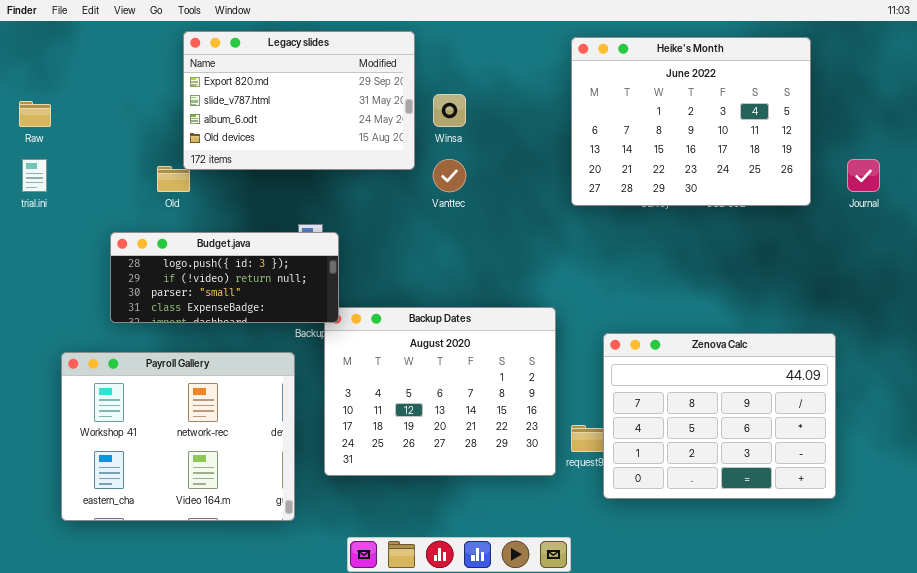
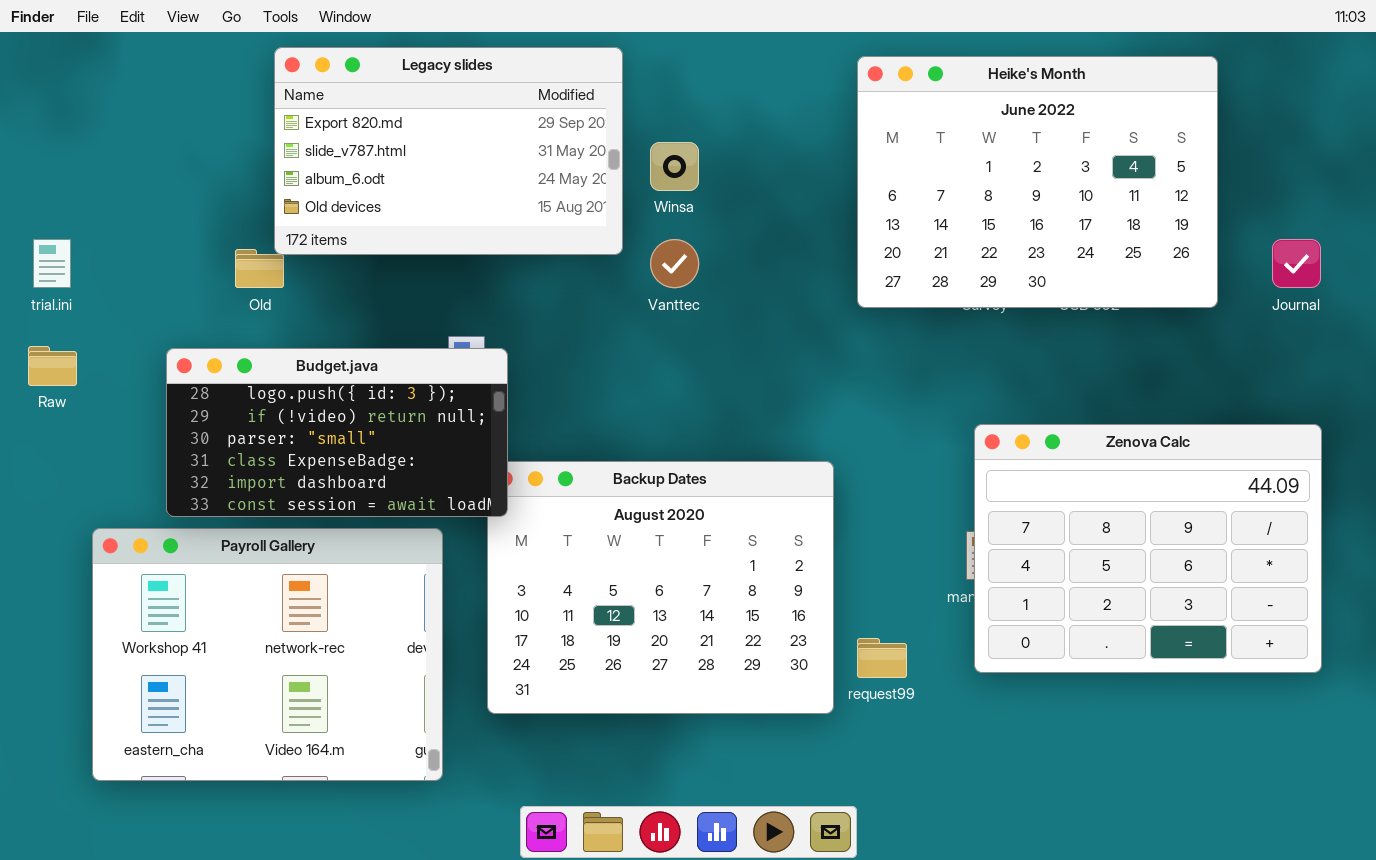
Raw: [19,101,51,127] -> [28,346,77,386], moved
Budget.java: [110,232,339,323] -> [166,348,508,517], resized
Zenova Calc: [603,333,836,499] -> [974,424,1322,673], moved

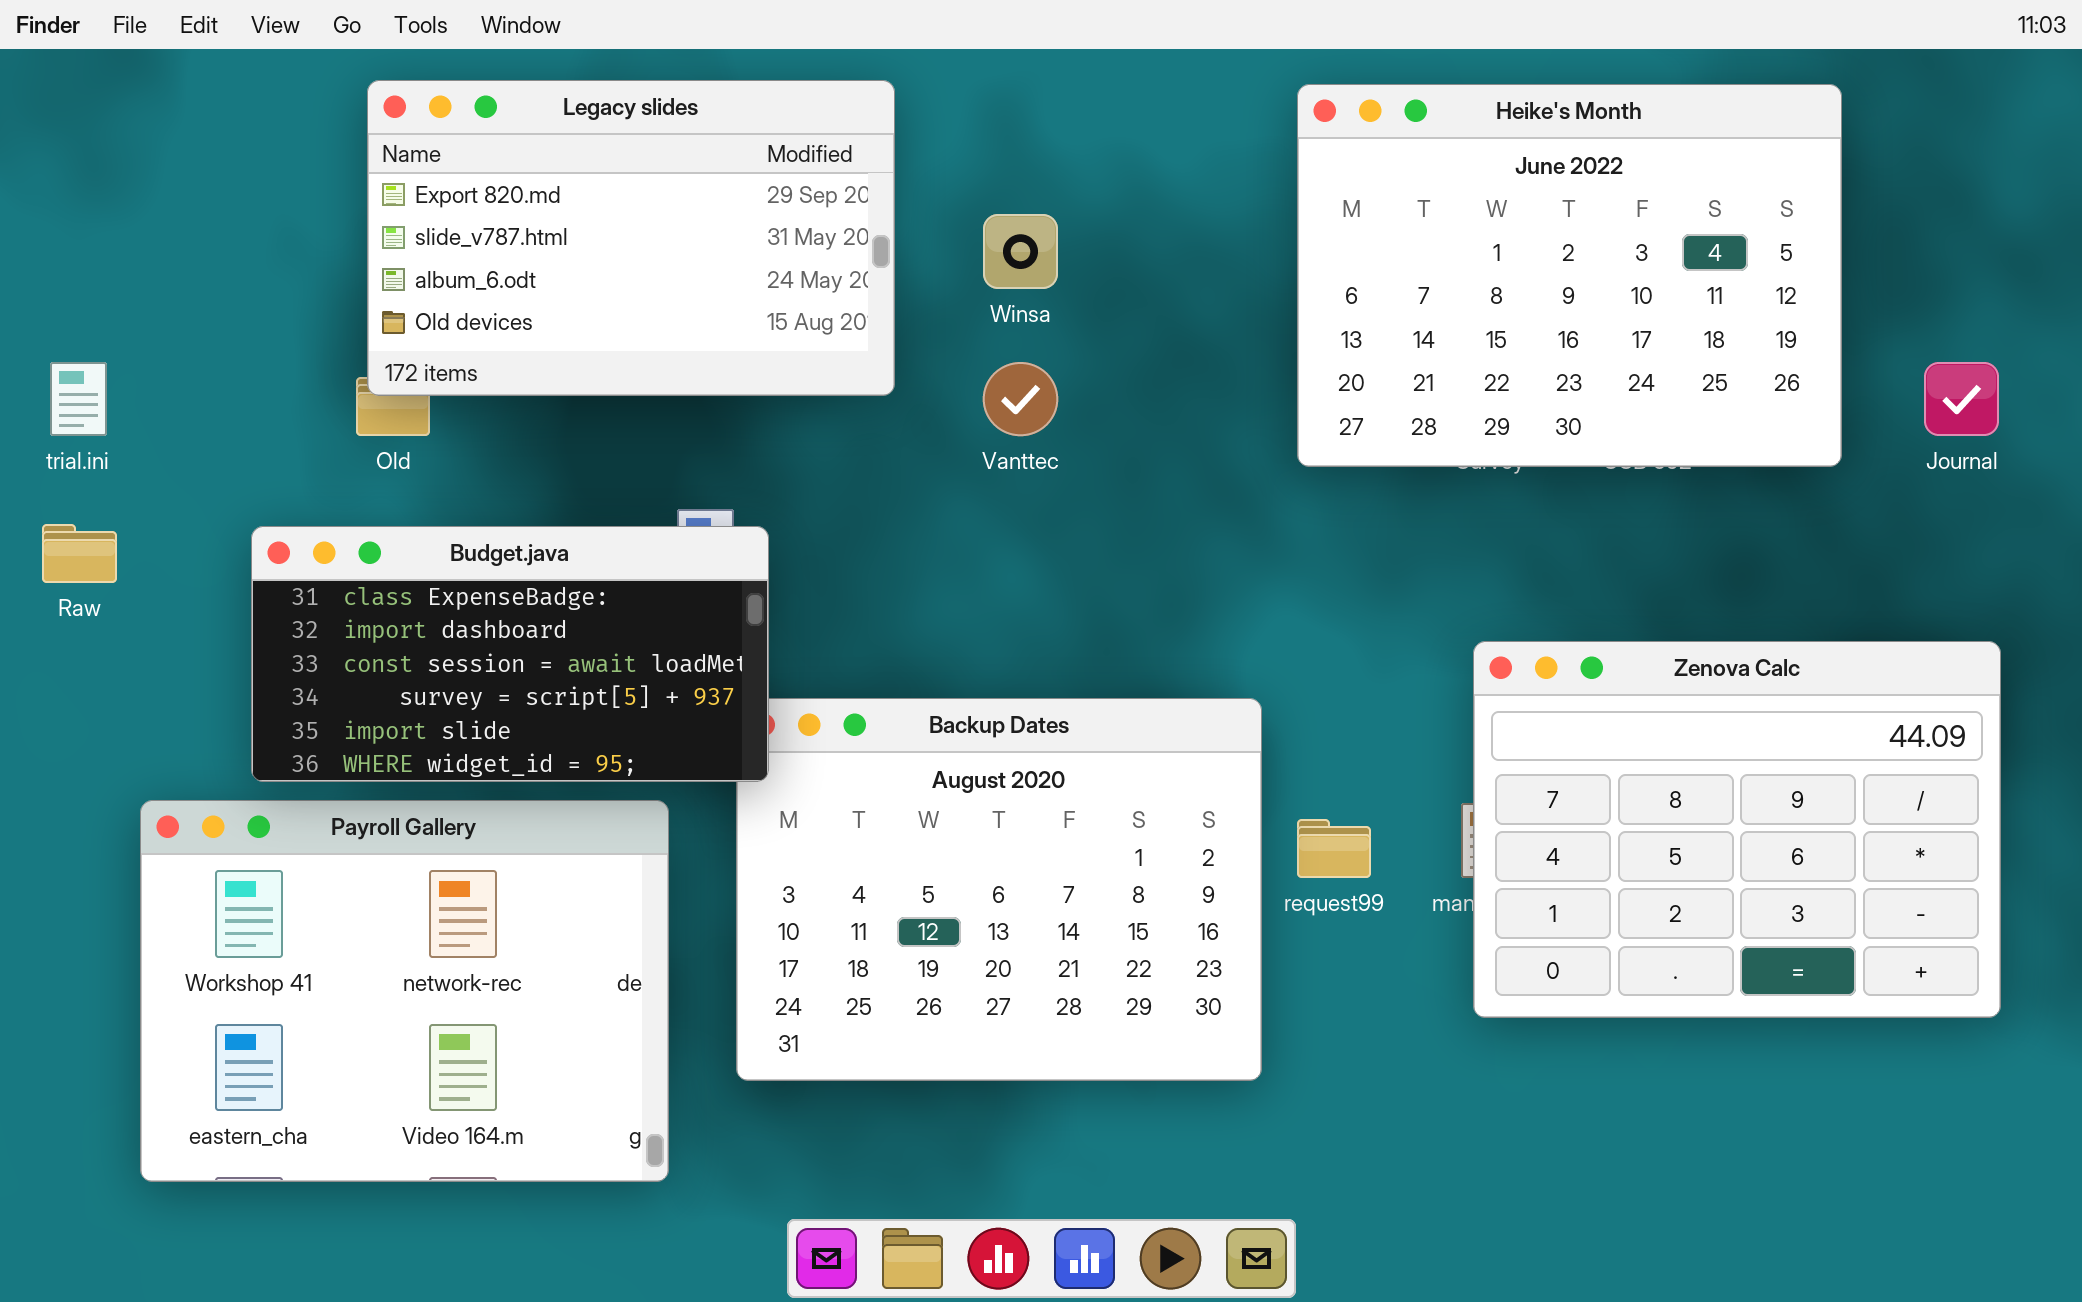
Legacy slides: [274,47,623,255] -> [367,80,895,396], moved
Budget.java: [166,348,508,517] -> [251,526,769,782], scrolled down 3 rows
request99: [857,638,907,678] -> [1297,819,1371,878], moved

